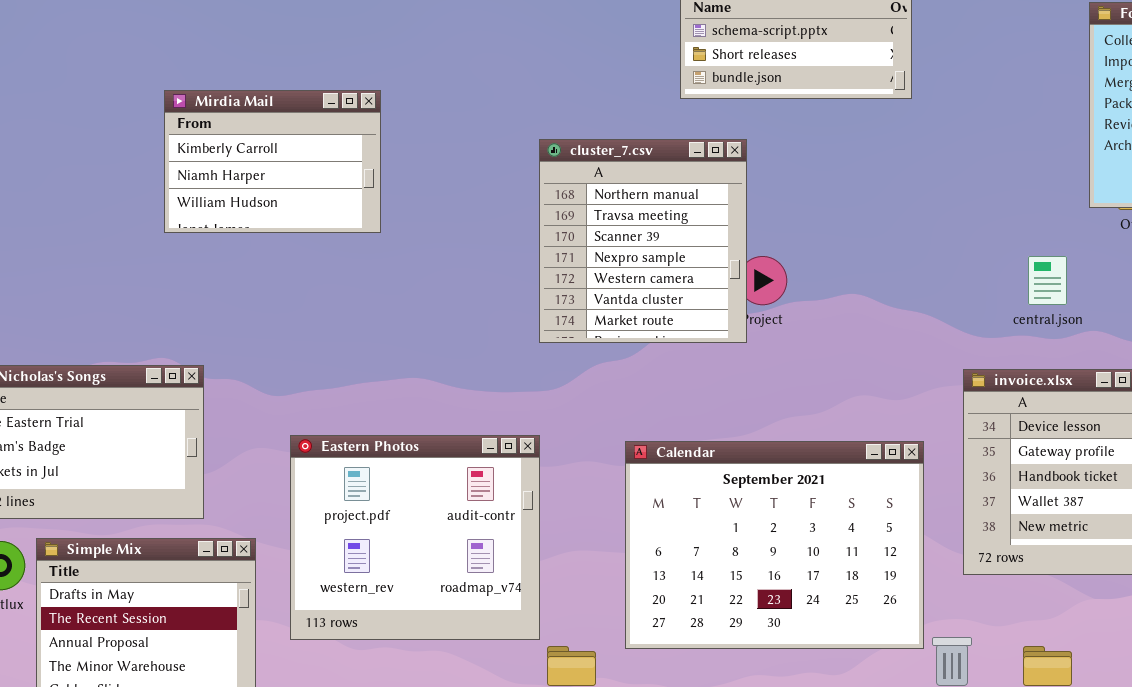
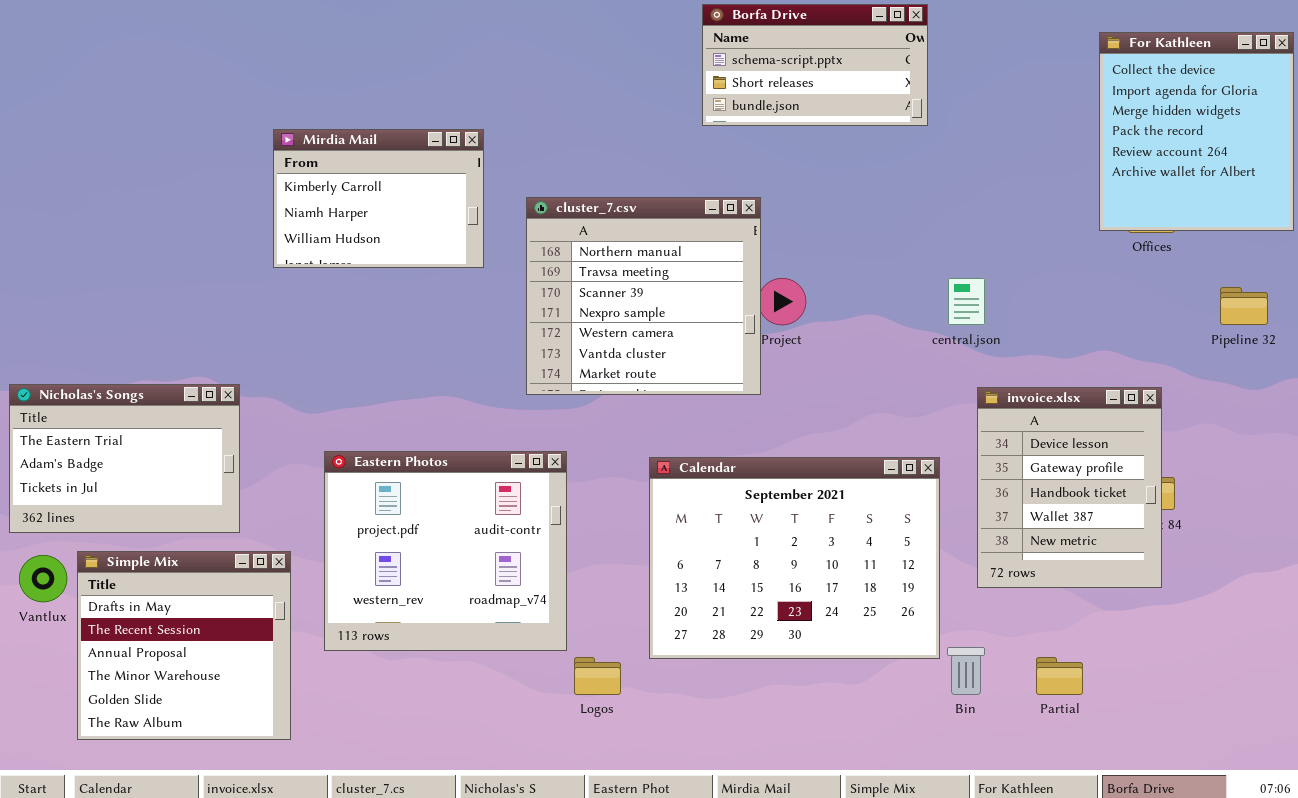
Mirdia Mail: [164,90,381,233] -> [273,129,484,268], moved
cluster_7.csv: [539,139,747,343] -> [526,197,761,395], moved, resized
central.json: [1028,256,1067,305] -> [948,278,985,325], moved

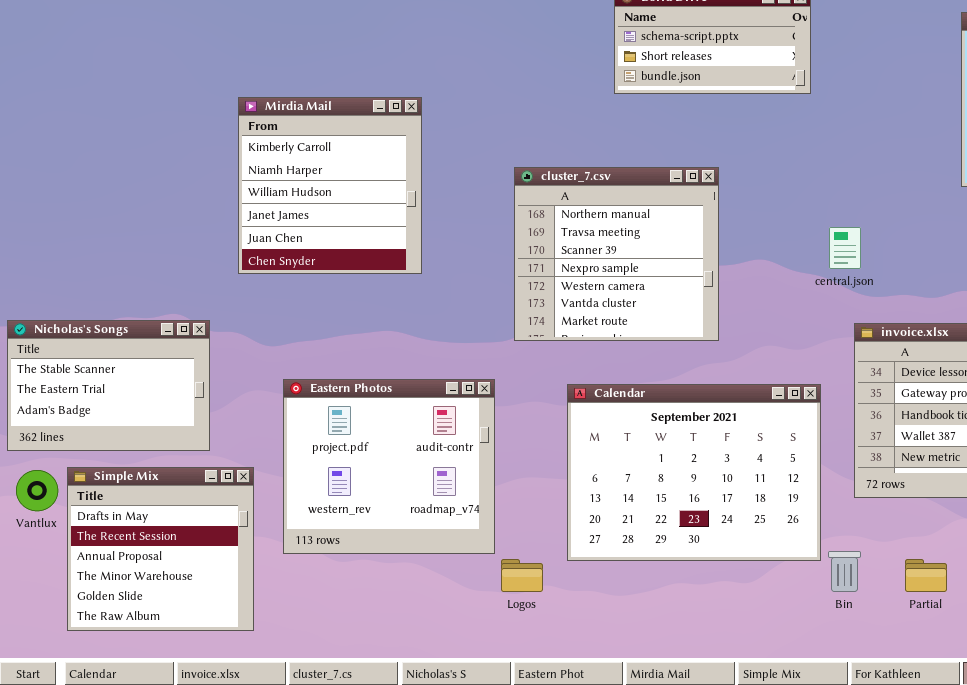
Mirdia Mail: [273,129,484,268] -> [238,97,422,274], resized
cluster_7.csv: [526,197,761,395] -> [514,167,719,341], moved
Nicholas's Songs: [9,384,240,533] -> [7,320,210,451], scrolled up 1 row

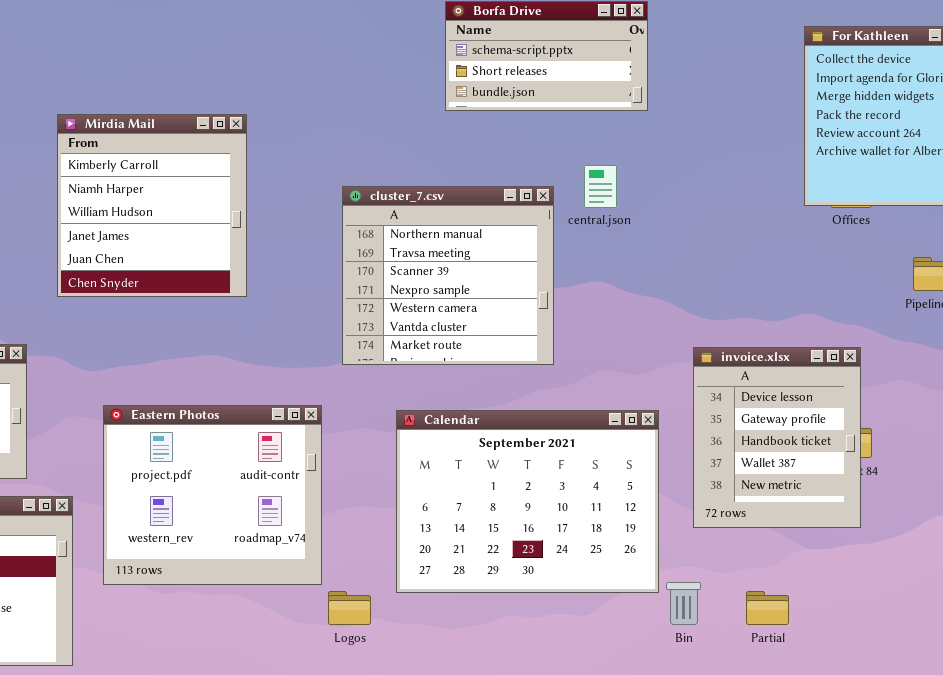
central.json: [829,227,861,269] -> [584,165,617,208], moved

